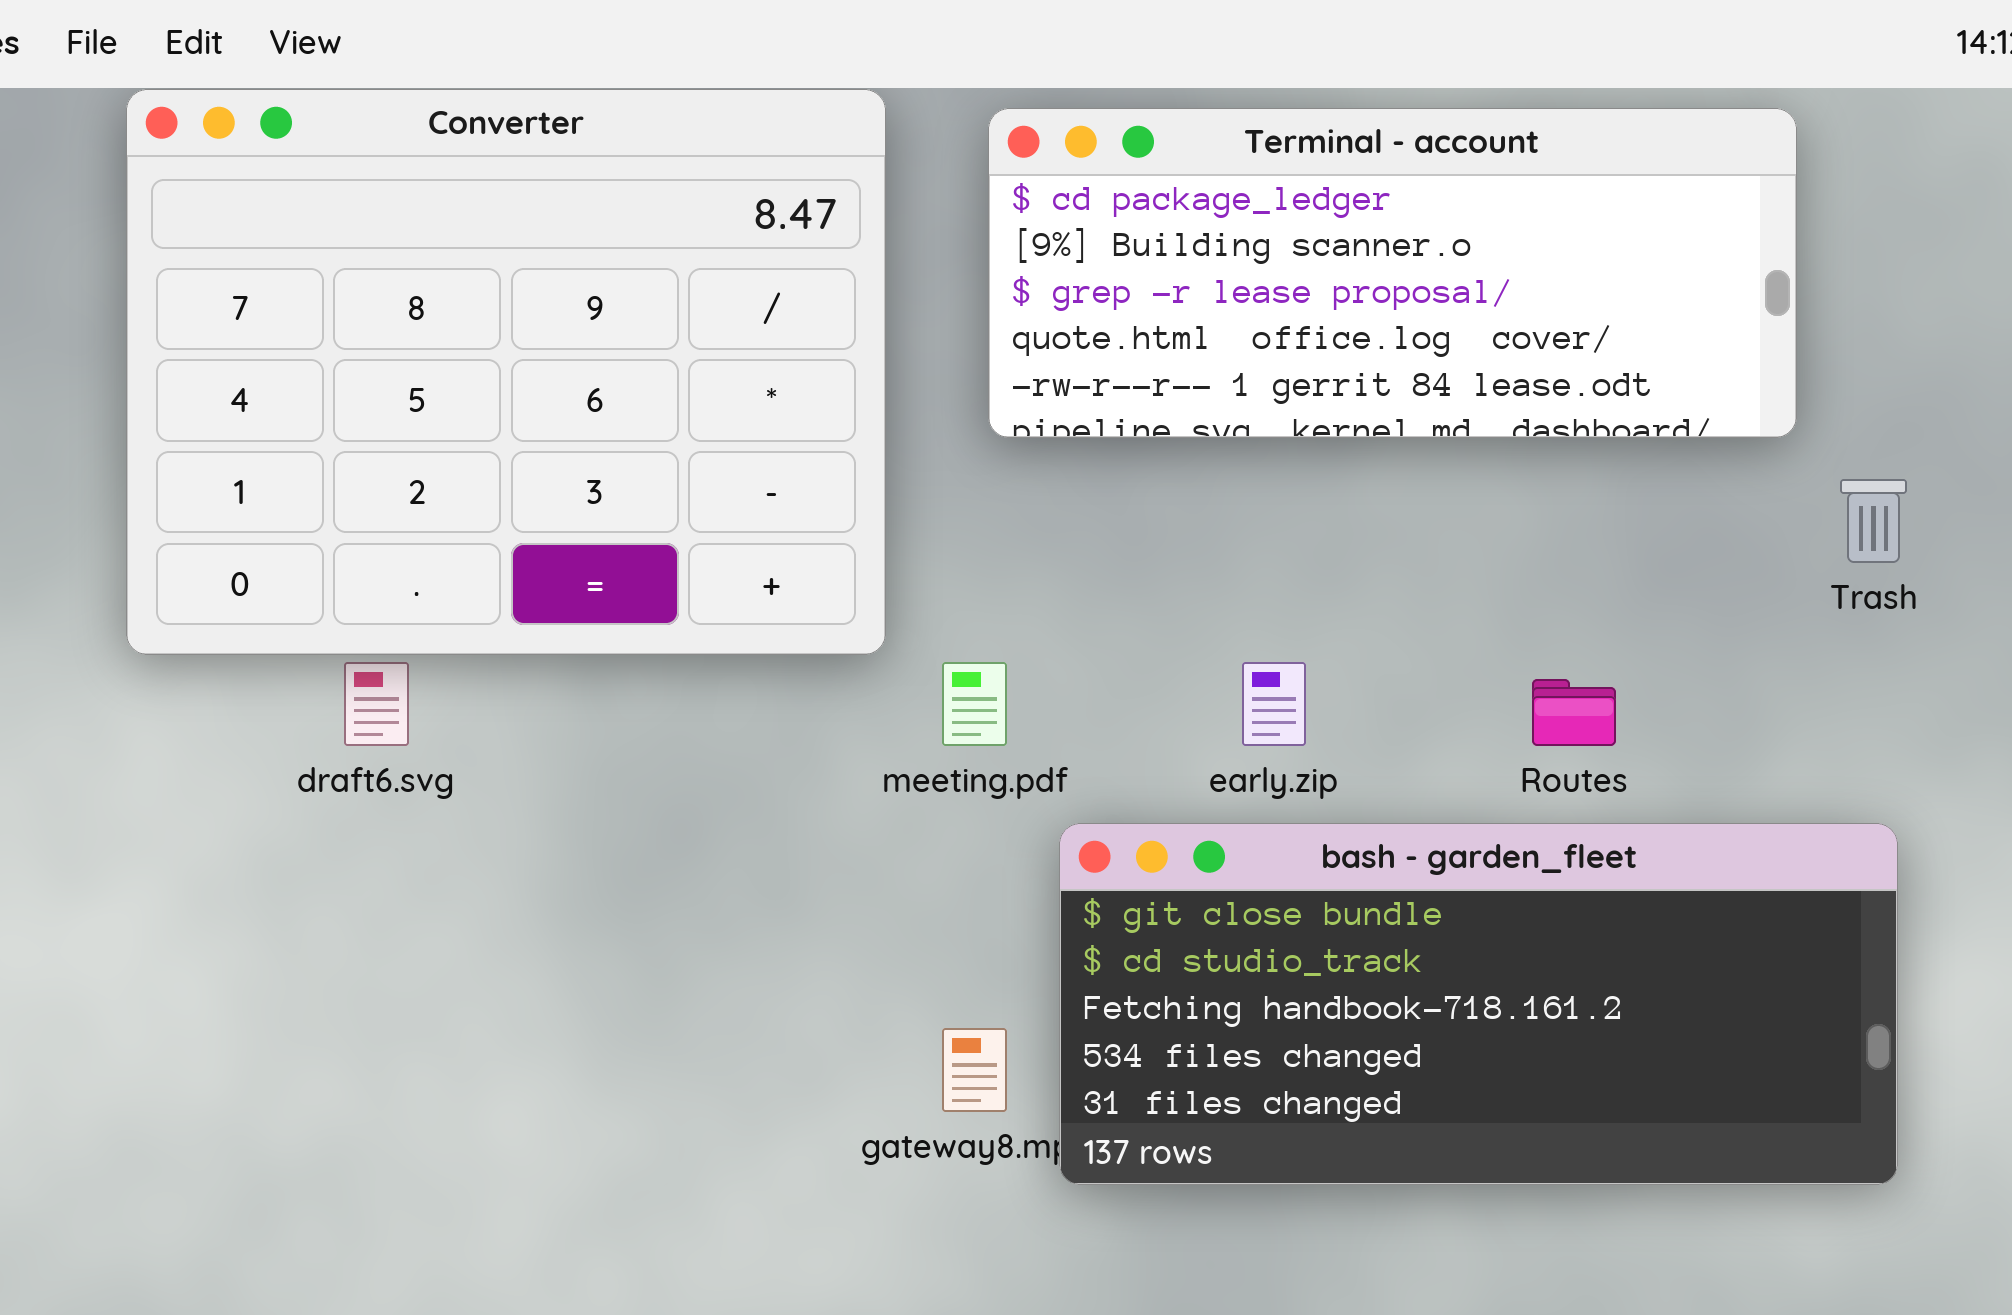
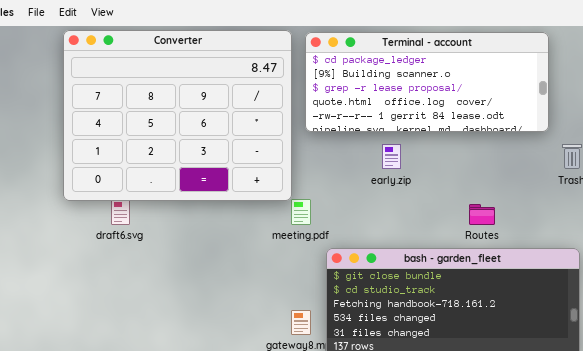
Converter: [126,89,886,655] -> [63,30,292,201], moved
early.zip: [1242,662,1306,746] -> [382,144,401,169], moved

